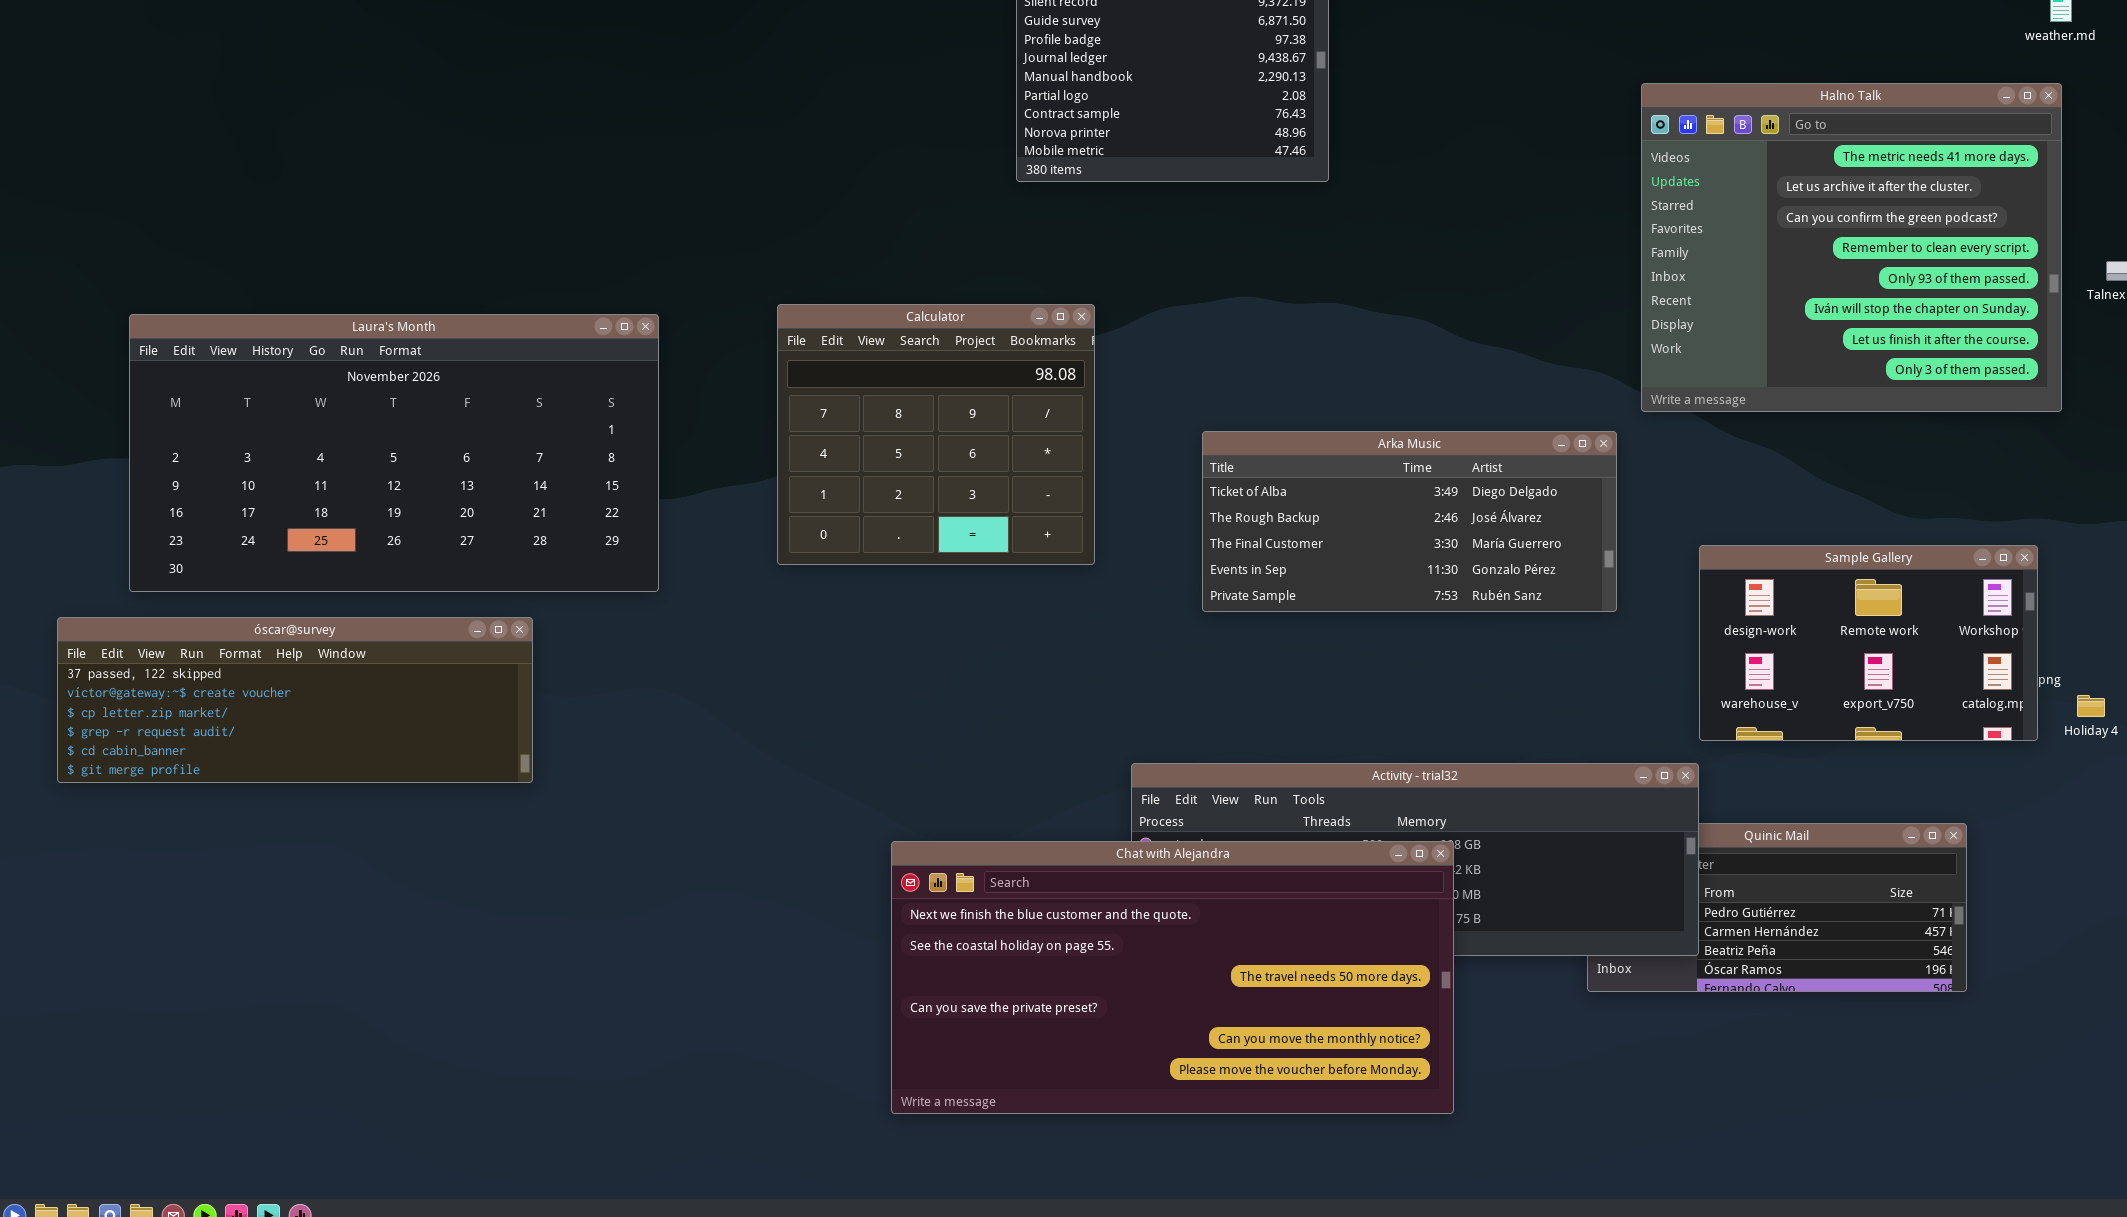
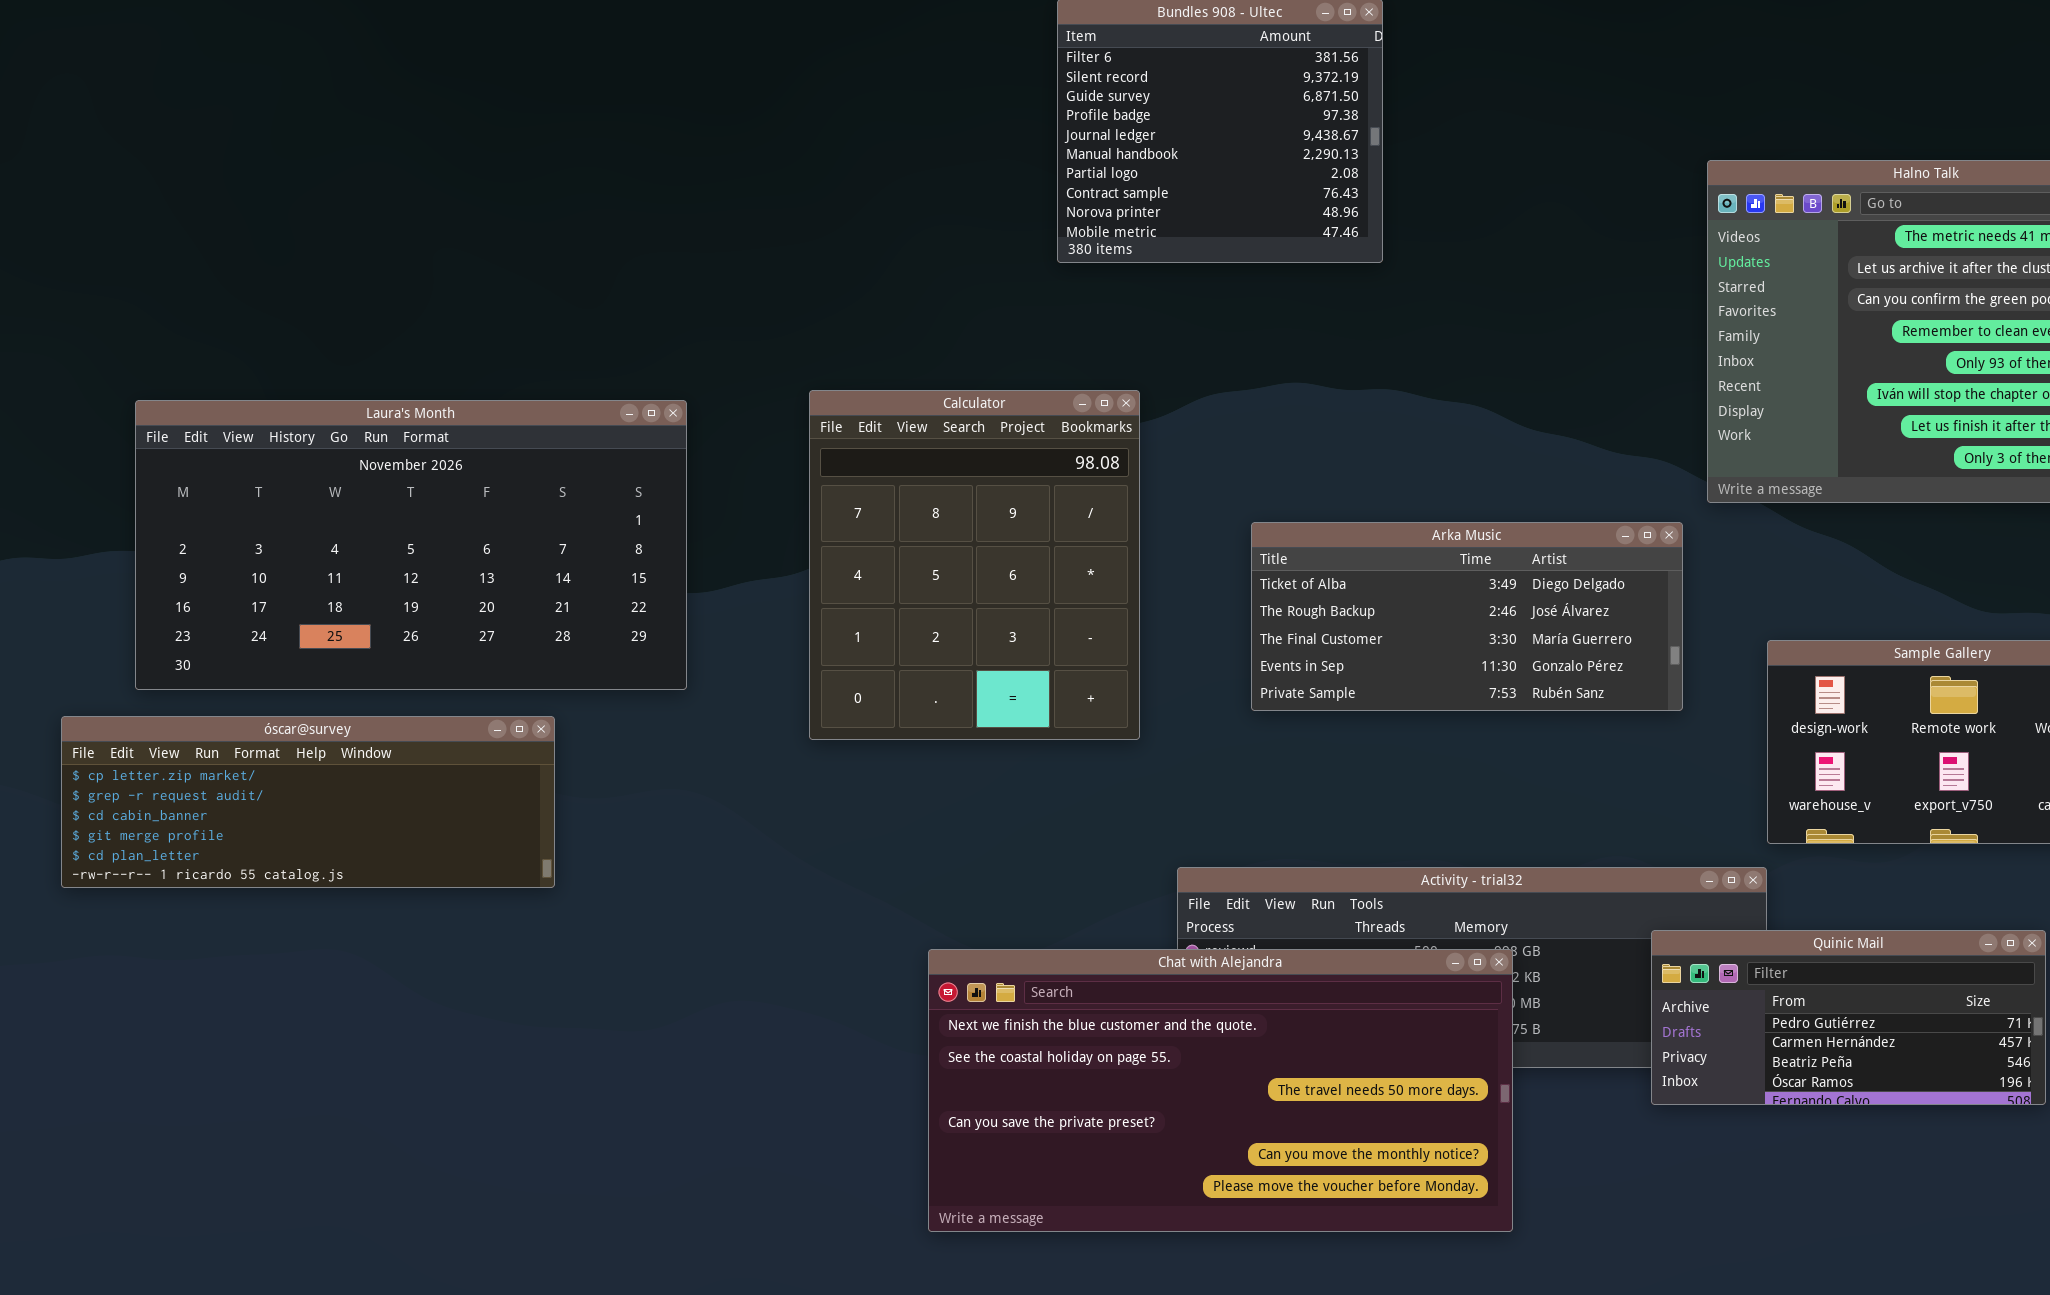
Calculator: [777,304,1095,565] -> [809,390,1140,740], resized
óscar@survey: [57,617,533,783] -> [61,716,555,888], scrolled down 2 rows
Quinic Mail: [1587,823,1967,992] -> [1651,930,2046,1105], raised

